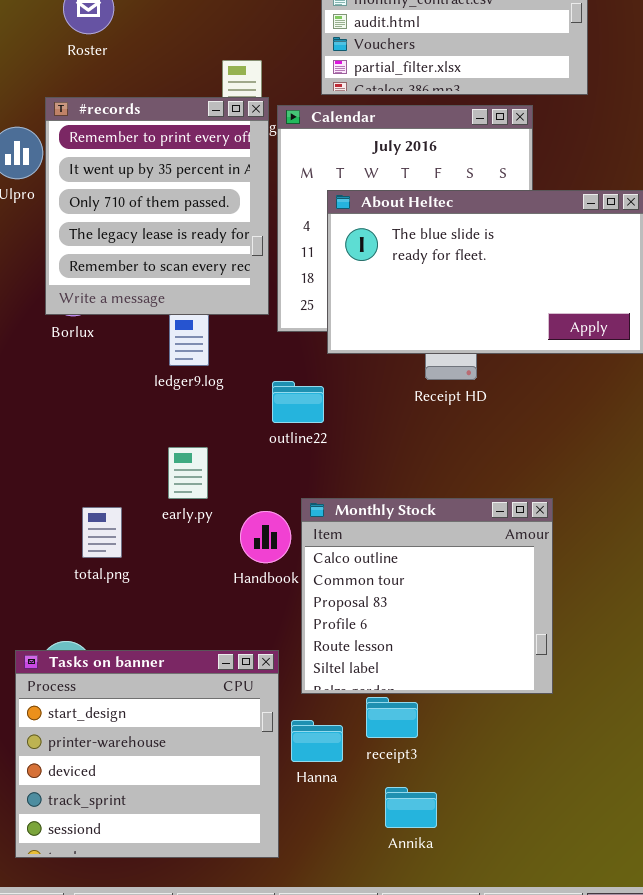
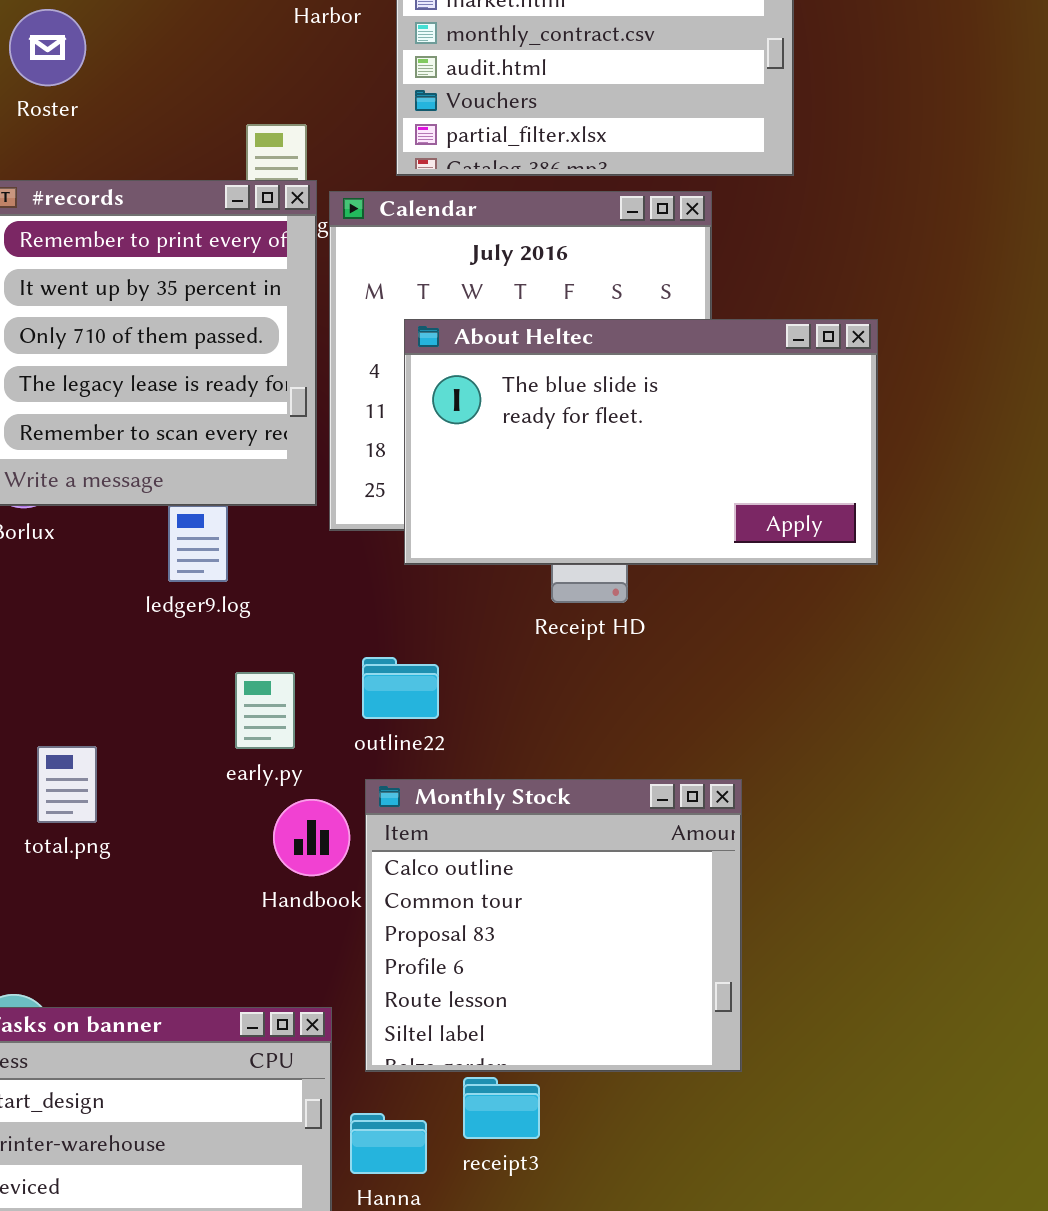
outline22: [272,381,324,423] -> [362,657,439,719], moved
early.py: [168,447,208,499] -> [235,672,295,749], moved
total.png: [82,507,122,558] -> [37,746,97,823], moved

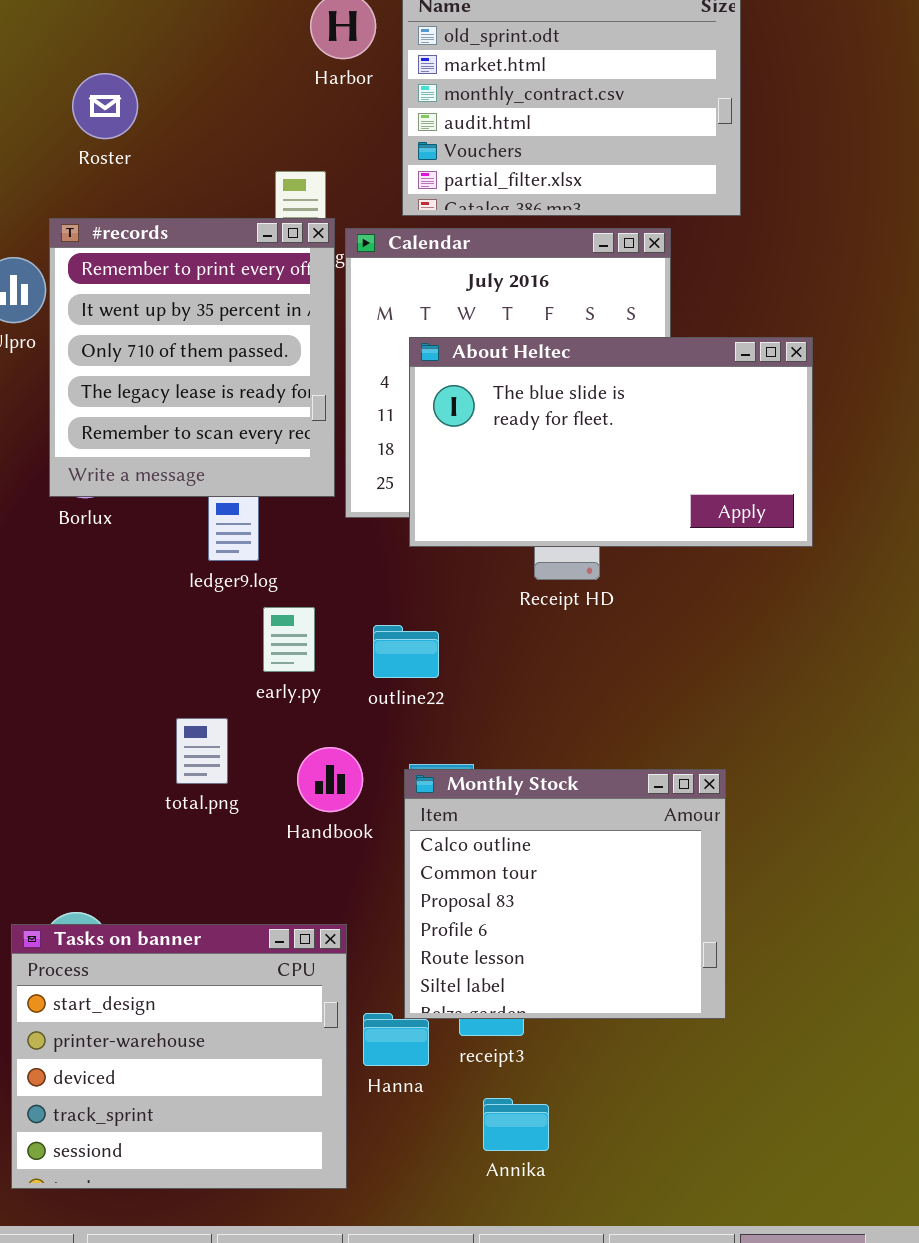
early.py: [235,672,295,749] -> [263,607,315,672], moved
total.png: [37,746,97,823] -> [176,718,228,784], moved
Monthly Stock: [365,779,742,1072] -> [404,769,726,1019], moved

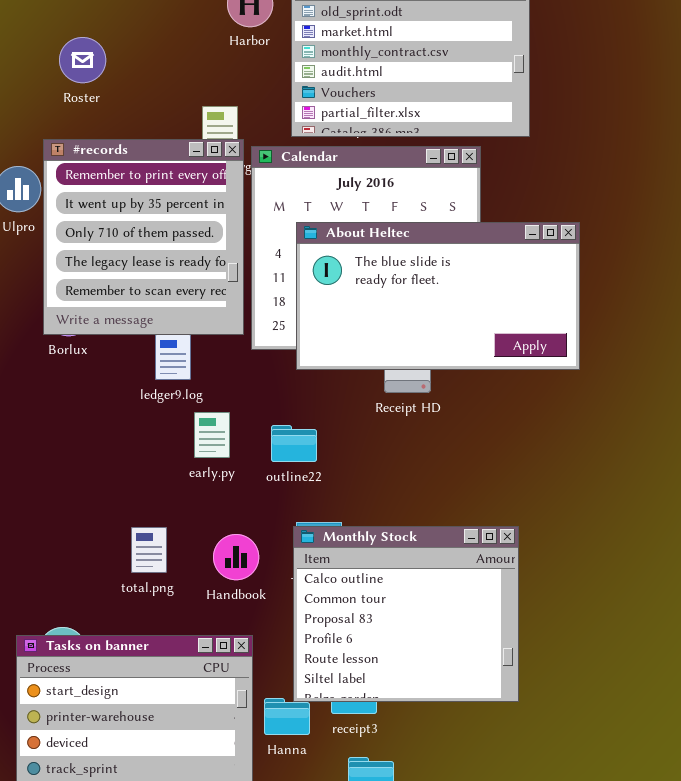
total.png: [176,718,228,784] -> [131,527,167,573], moved
Handbook: [297,747,363,812] -> [213,534,259,580], moved

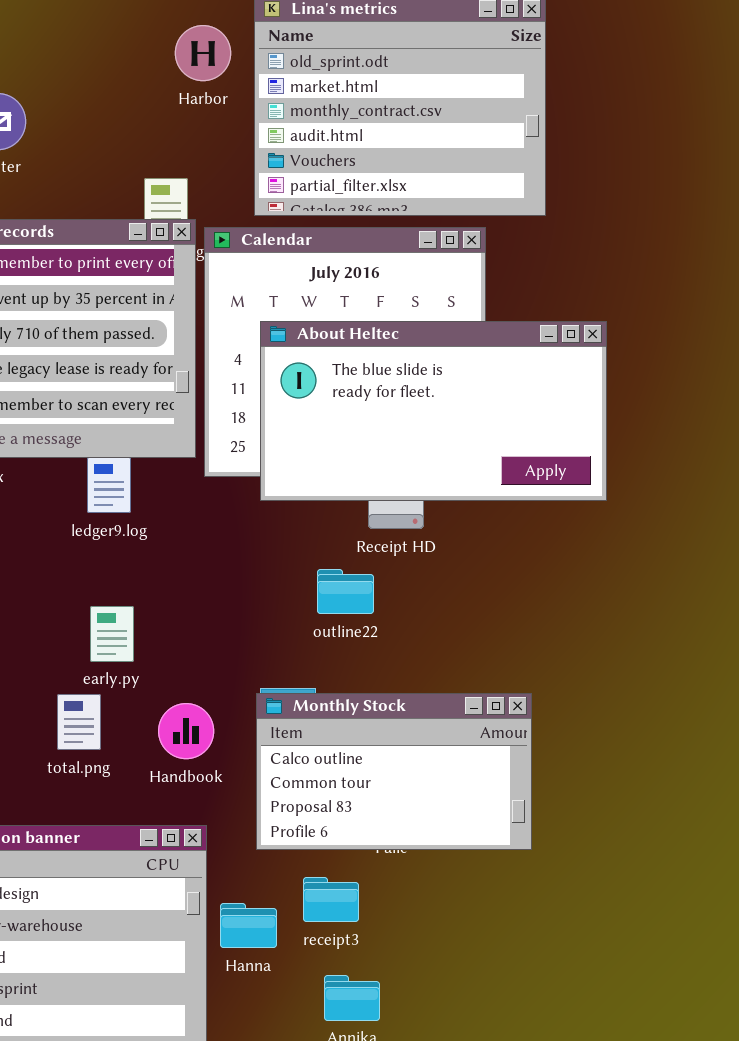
early.py: [194,412,230,458] -> [90,606,134,662], moved
outline22: [271,425,317,462] -> [317,569,374,614], moved
Monthly Stock: [293,526,519,702] -> [256,693,532,850], resized

